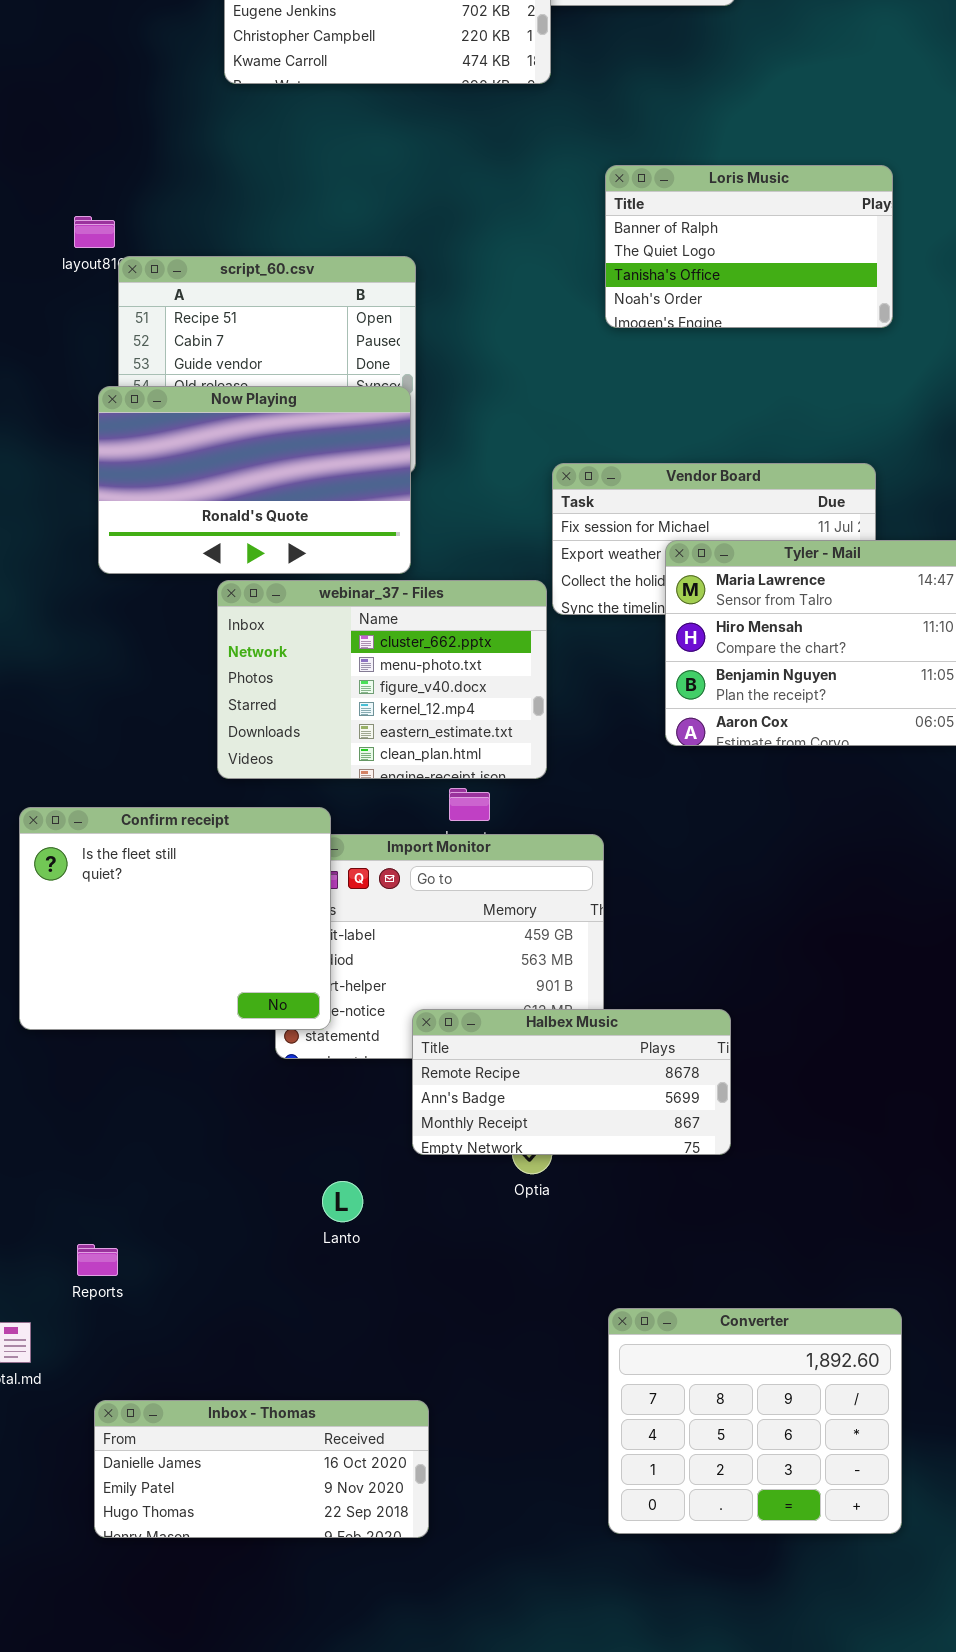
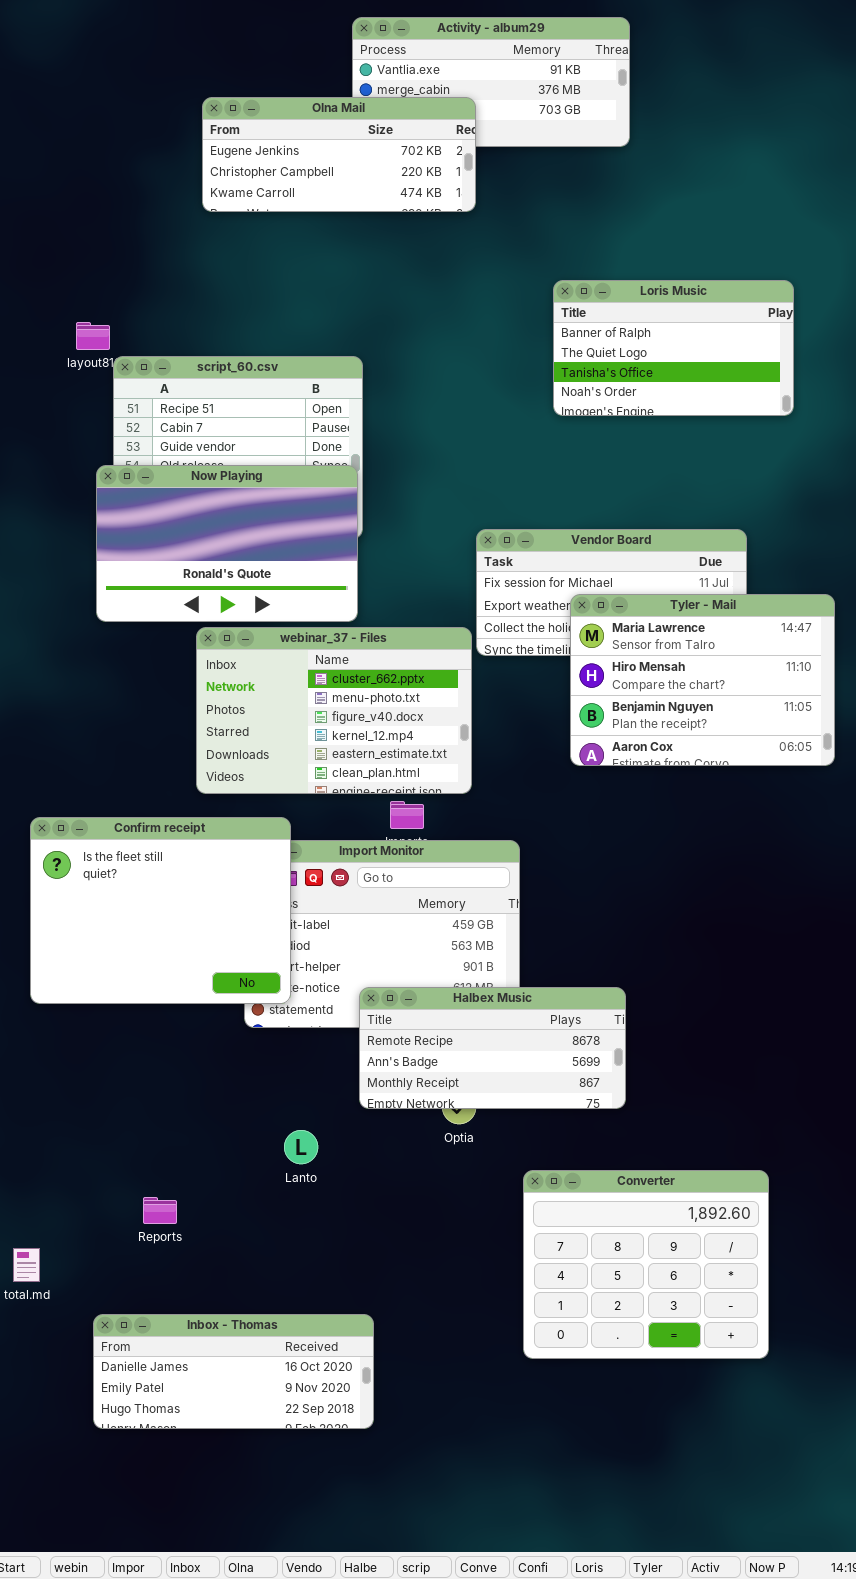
Loris Music: [605,165,893,328] -> [553,280,794,416], moved
Reports: [77,1244,118,1276] -> [143,1197,177,1224], moved
Converter: [608,1308,902,1534] -> [523,1170,769,1359], moved

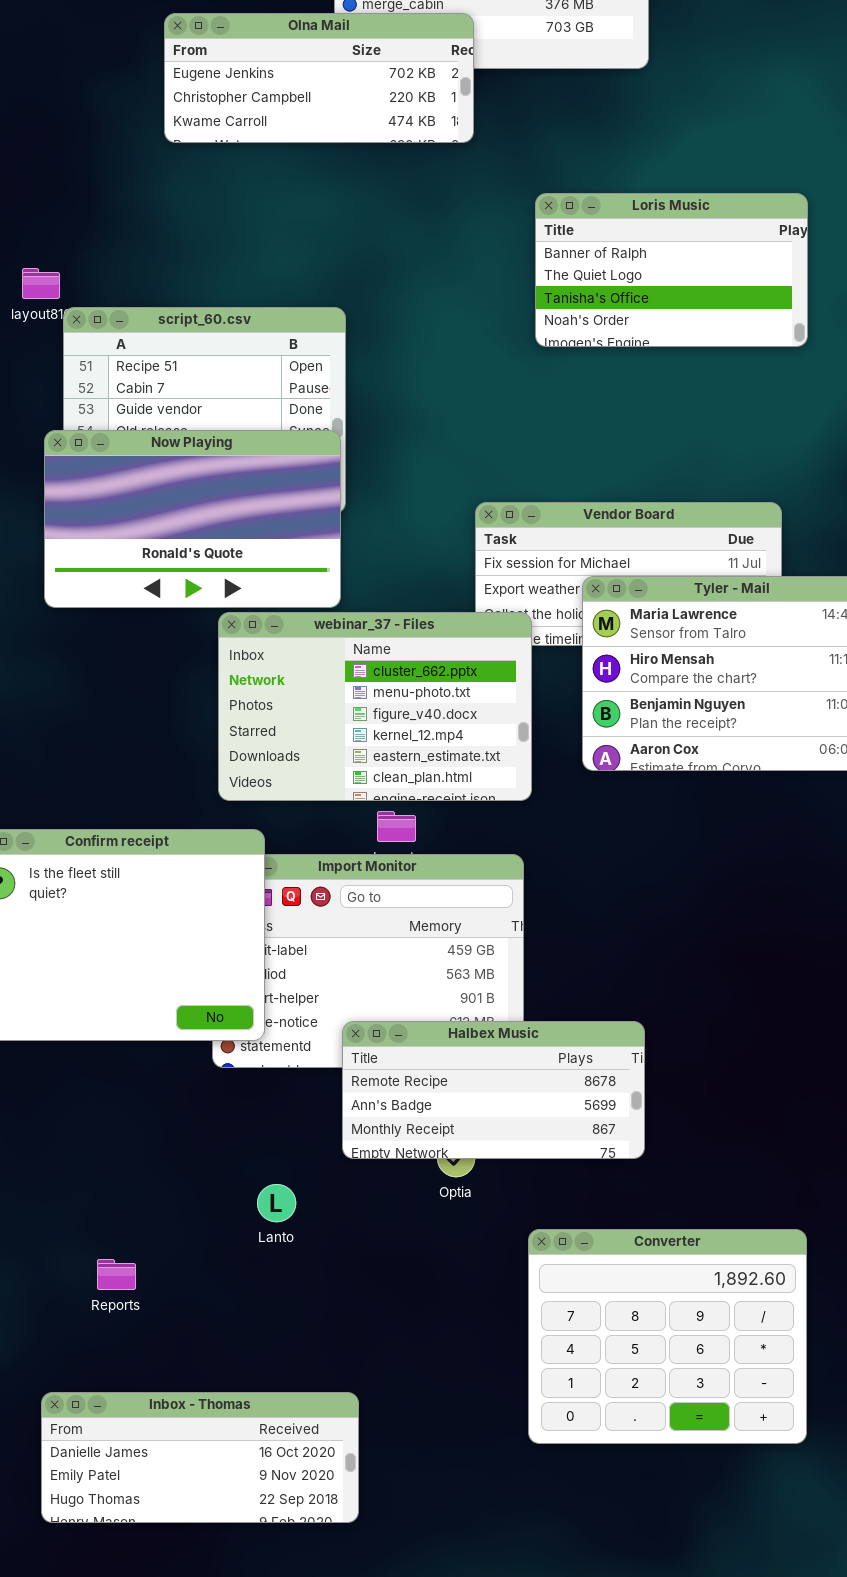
Loris Music: [553,280,794,416] -> [535,193,808,347], moved
webinar_37 - Files: [196,627,472,794] -> [218,612,532,801], moved

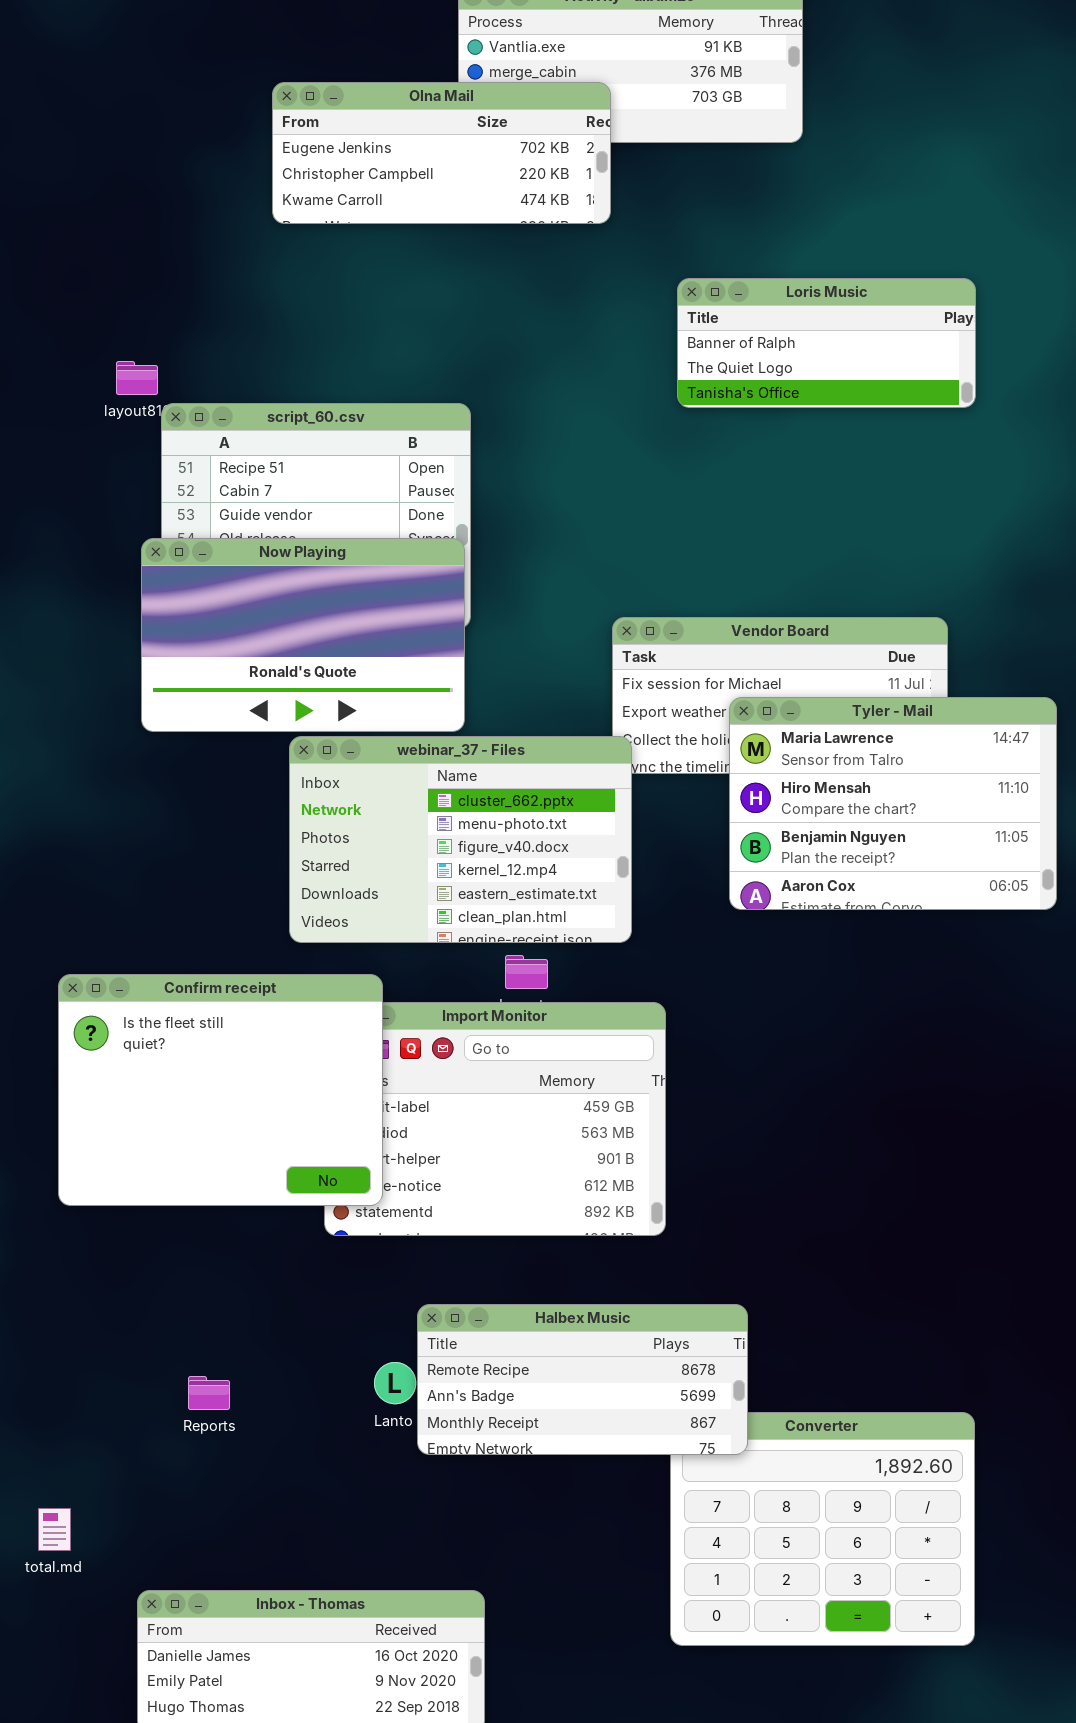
Loris Music: [535,193,808,347] -> [677,278,976,408], resized
webinar_37 - Files: [218,612,532,801] -> [289,736,632,943], moved
Halbex Music: [342,1021,645,1159] -> [417,1304,748,1455], moved
Reports: [97,1259,136,1290] -> [188,1376,230,1410], moved

